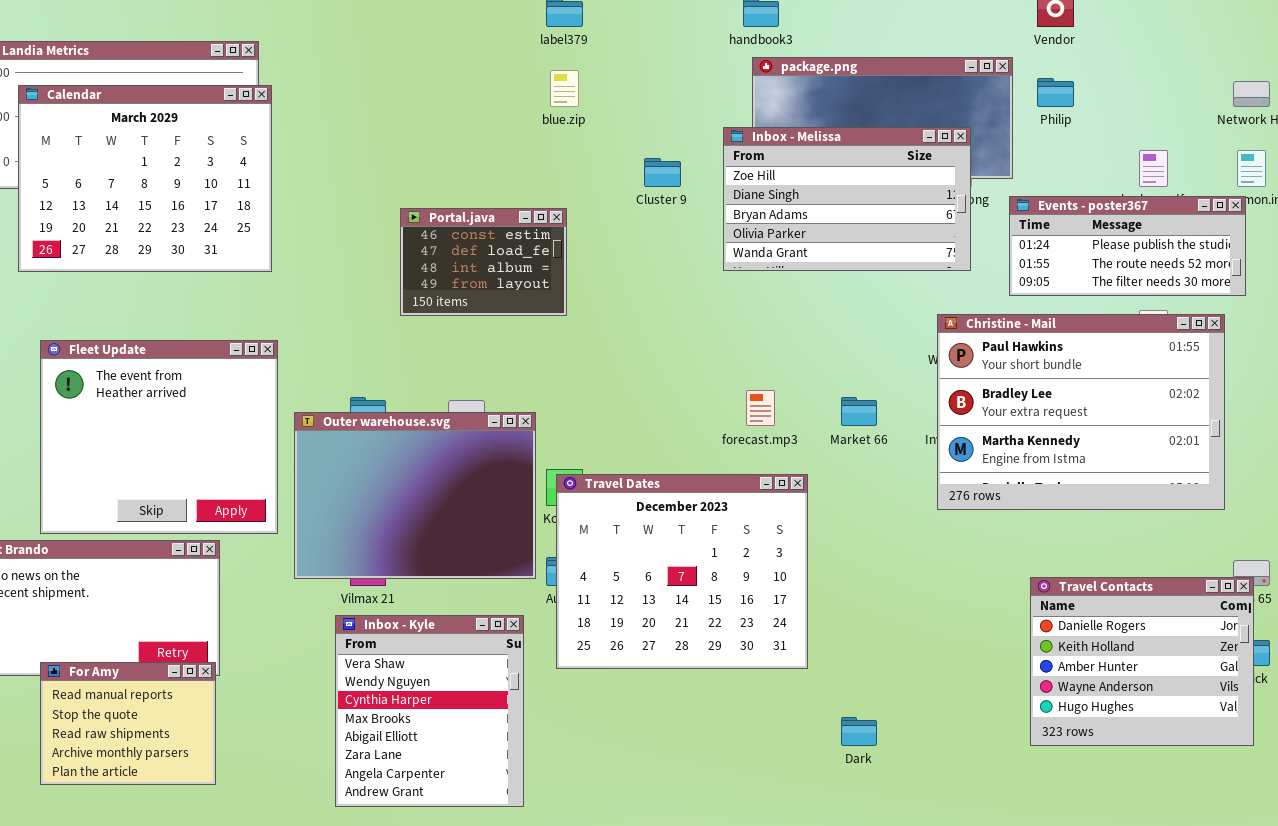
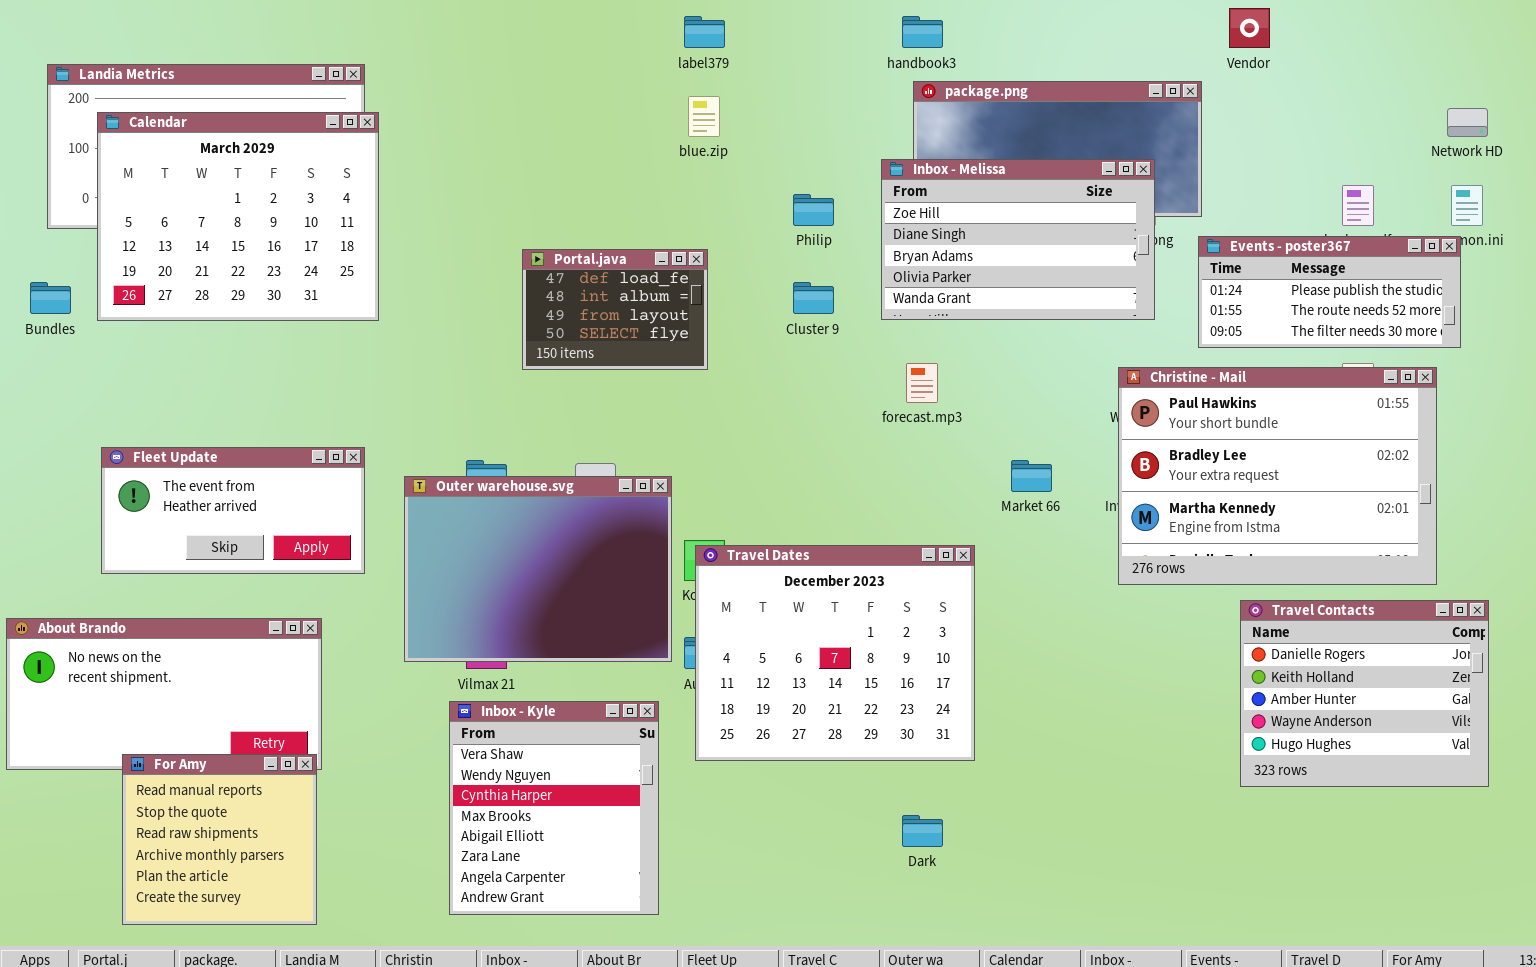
Philip: [1037,78,1074,107] -> [793,194,834,226], moved
Cluster 9: [644,158,681,187] -> [793,282,834,314], moved
Portal.java: [400,208,567,316] -> [522,249,708,370], scrolled down 1 row
Fleet Update: [40,340,278,534] -> [101,447,365,574], moved, resized
forecast.mp3: [746,390,775,426] -> [906,363,938,403], moved
Travel Contacts: [1030,577,1254,746] -> [1240,600,1489,787], moved
For Amy: [40,662,216,785] -> [122,754,317,925], resized
Dark: [841,717,877,746] -> [902,815,943,847], moved

